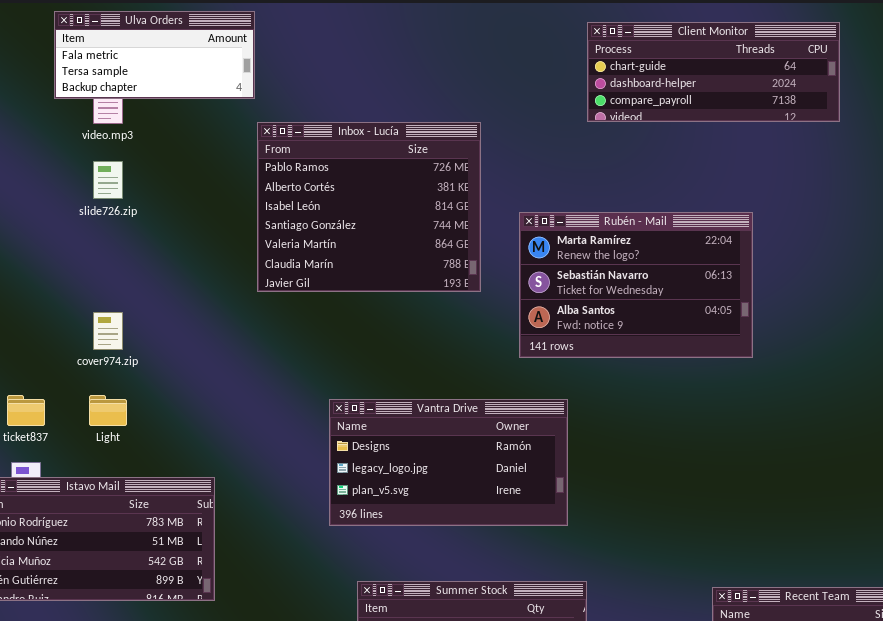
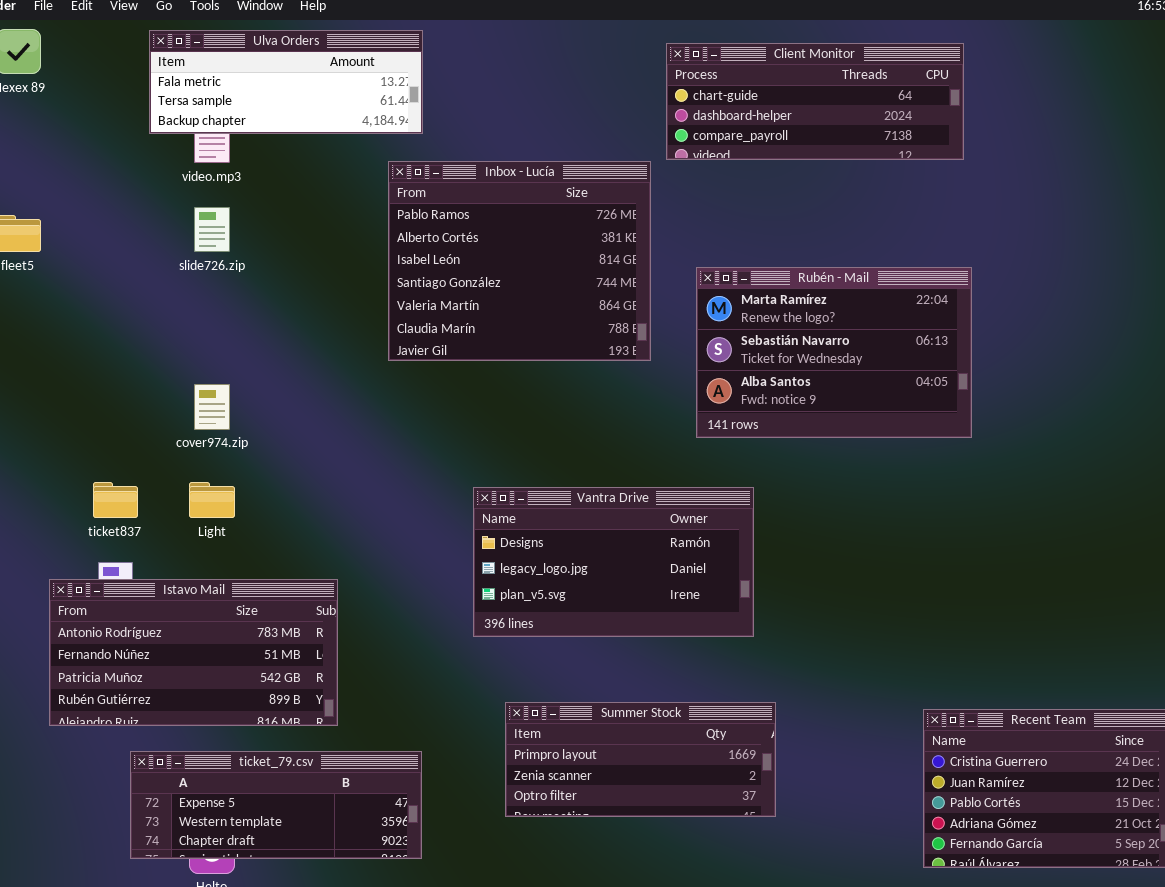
Ulva Orders: [54,11,255,99] -> [149,30,423,134], resized
Client Monitor: [587,22,840,122] -> [666,43,964,160], moved

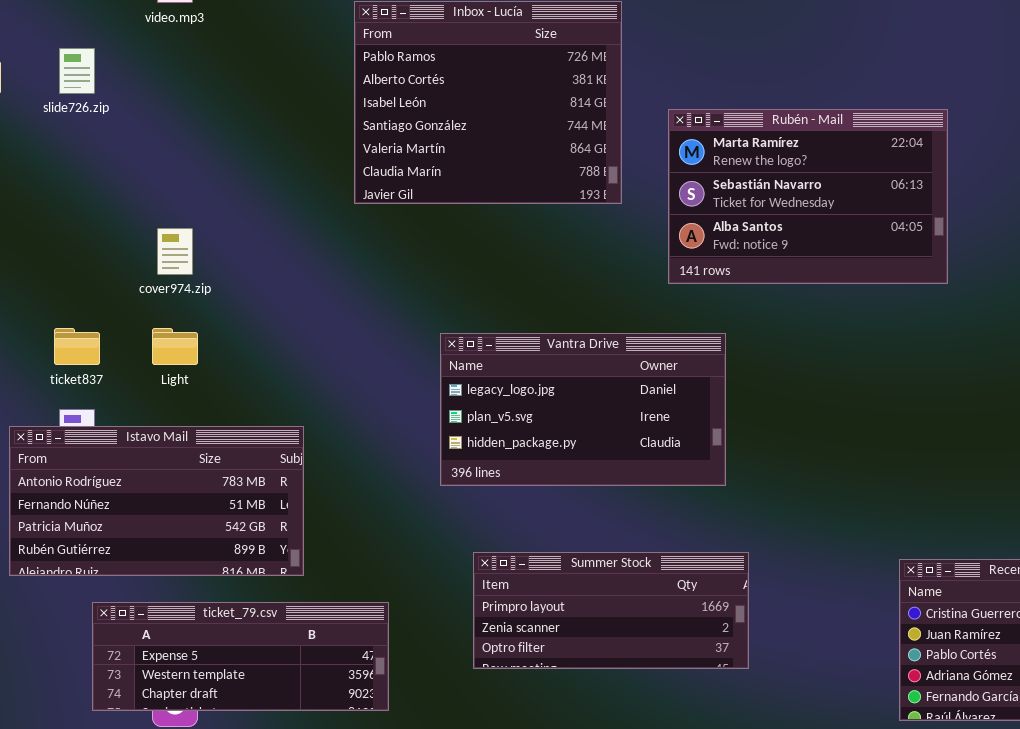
slide726.zip: [194,207,230,252] -> [59,48,95,94], moved
Vantra Drive: [473,487,754,637] -> [440,333,726,486], scrolled down 1 row

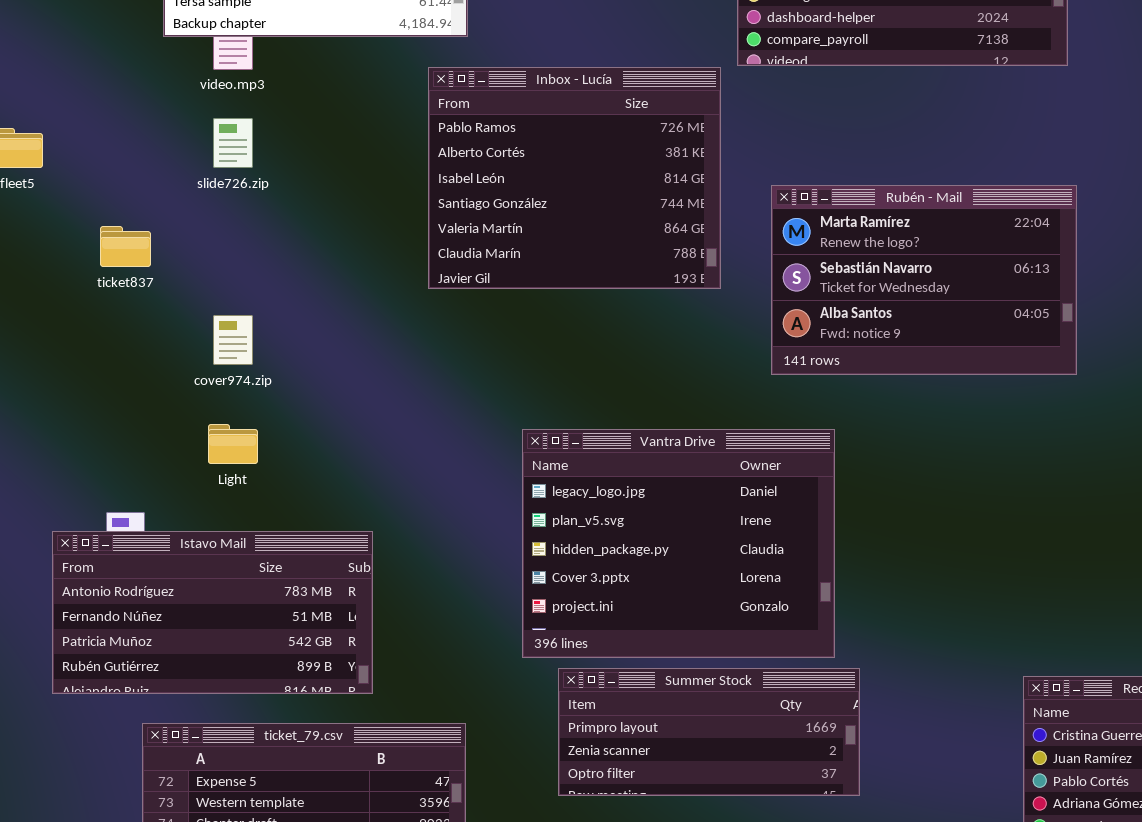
slide726.zip: [59,48,95,94] -> [213,118,253,168], moved
ticket837: [54,328,100,365] -> [100,226,151,267], moved
Vantra Drive: [440,333,726,486] -> [522,429,835,658], resized

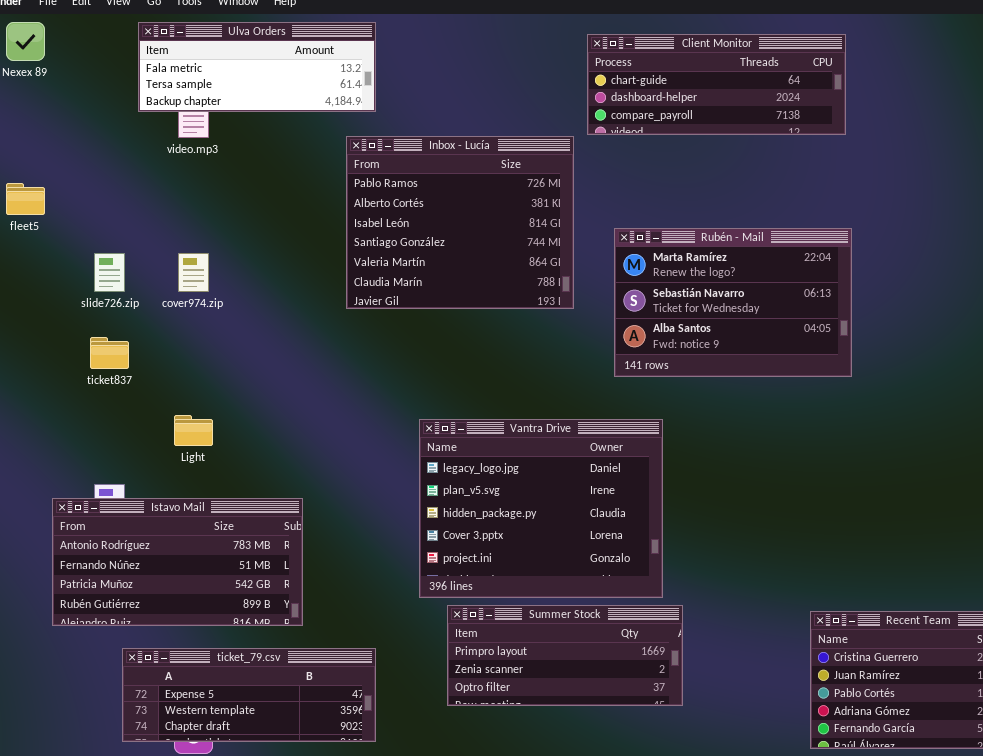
slide726.zip: [213,118,253,168] -> [94,253,125,292], moved
ticket837: [100,226,151,267] -> [90,337,129,369], moved
cover974.zip: [213,315,253,365] -> [178,253,209,292], moved

